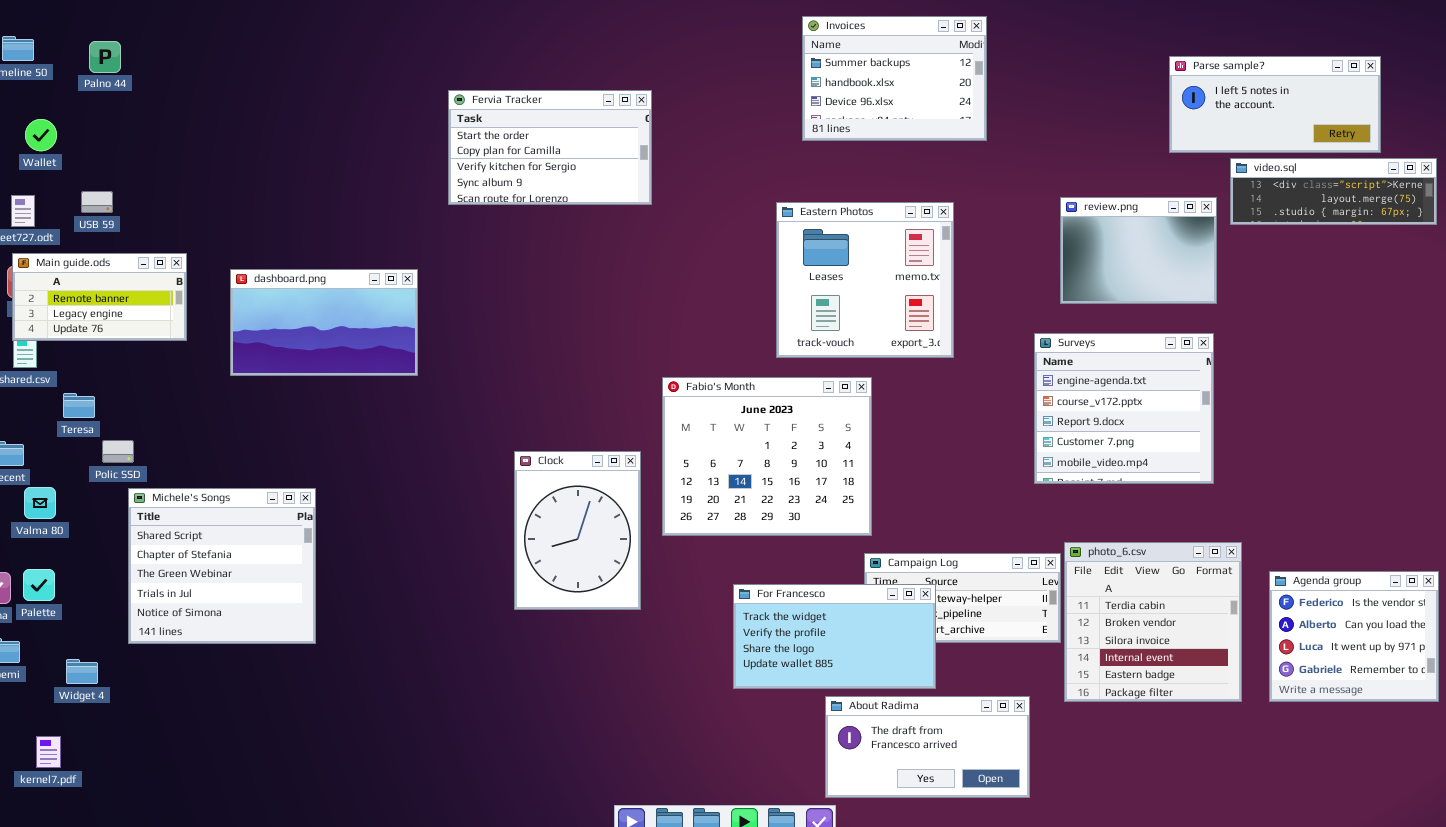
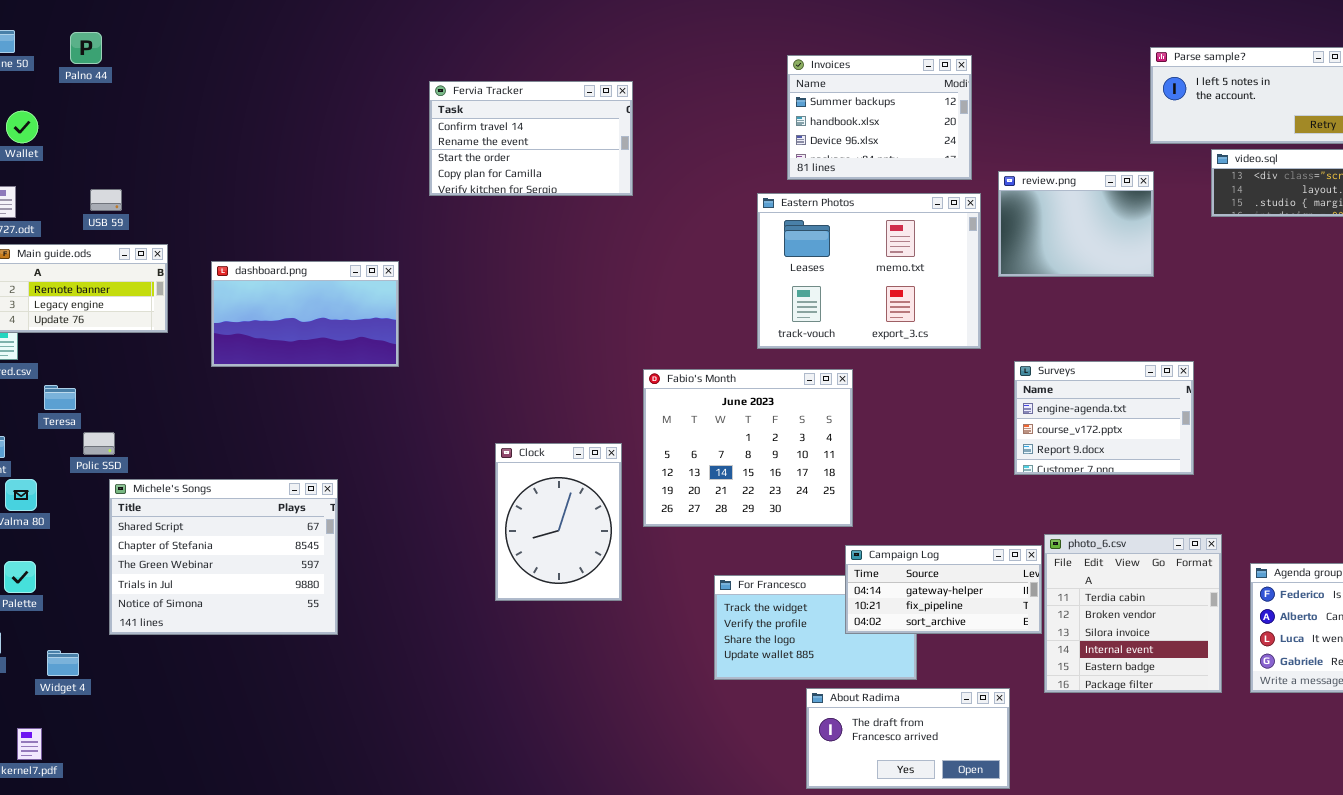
Invoices: [802,16,987,141] -> [787,55,972,180], moved
Fervia Tracker: [448,90,652,205] -> [429,81,633,196], scrolled up 2 rows
USB 59: [81,191,113,213] -> [90,189,122,211], moved
review.png: [1060,197,1217,304] -> [998,171,1154,277], moved
Eastern Photos: [776,202,954,358] -> [757,193,981,349], resized
Surveys: [1034,333,1214,484] -> [1014,361,1194,475], resized
Michele's Songs: [128,488,316,644] -> [109,479,338,635], resized
Campaign Log: [864,553,1061,643] -> [845,545,1042,634], raised

